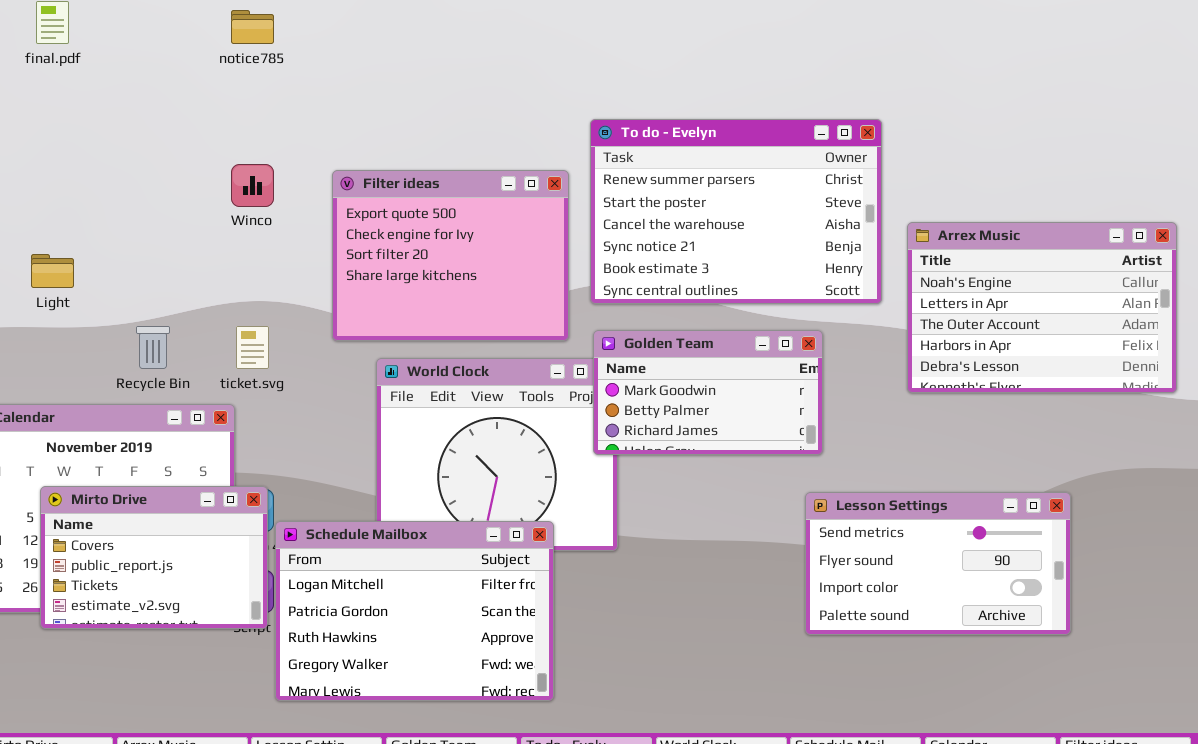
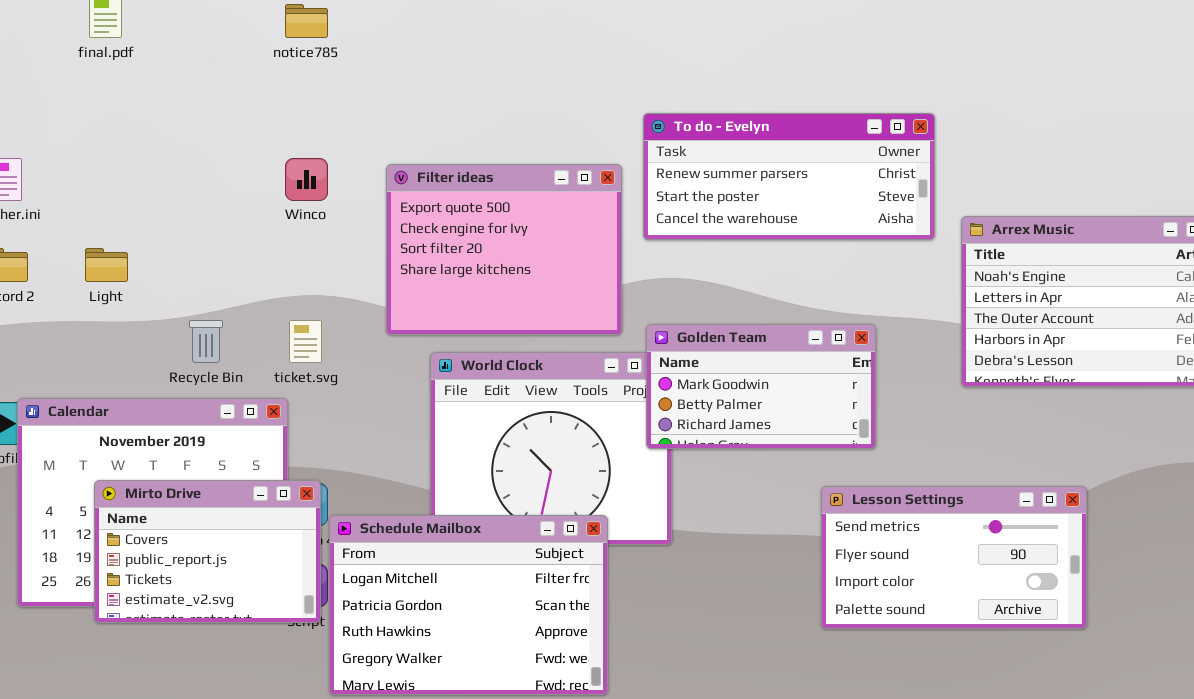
To do - Evelyn: [590,119,882,304] -> [643,113,935,240], resized
Lesson Settings: [805,492,1071,635] -> [821,486,1087,629], moved

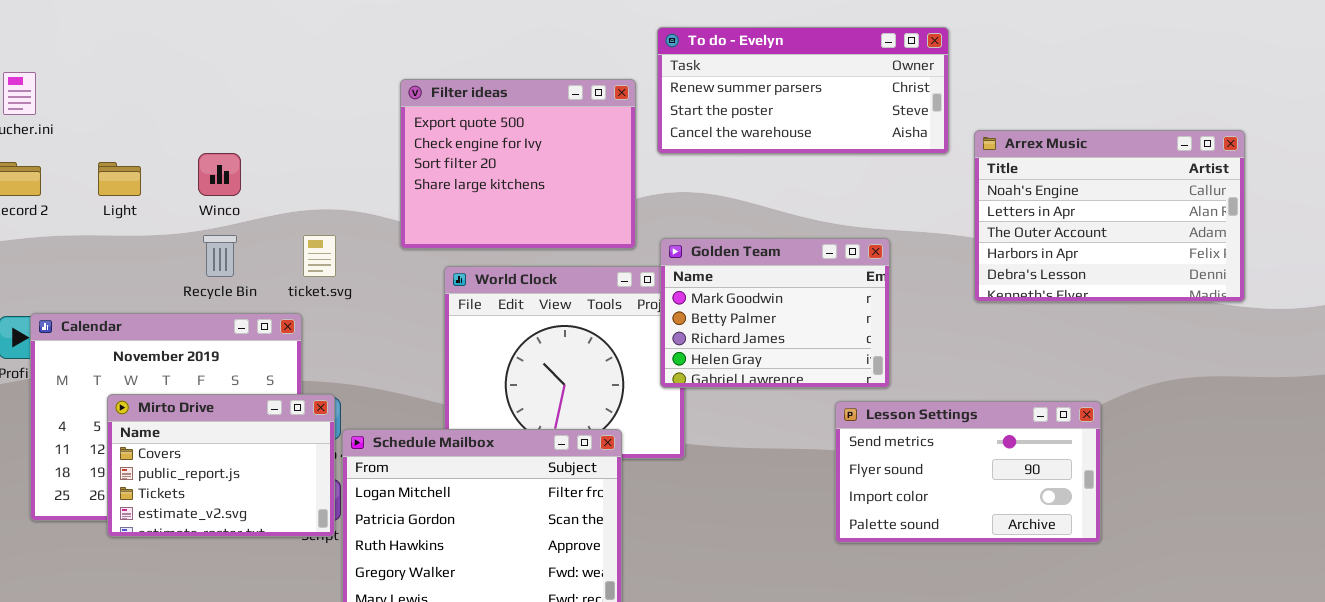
Winco: [285,158,328,201] -> [198,153,241,196], moved
Golden Team: [646,324,876,449] -> [660,238,890,388], resized

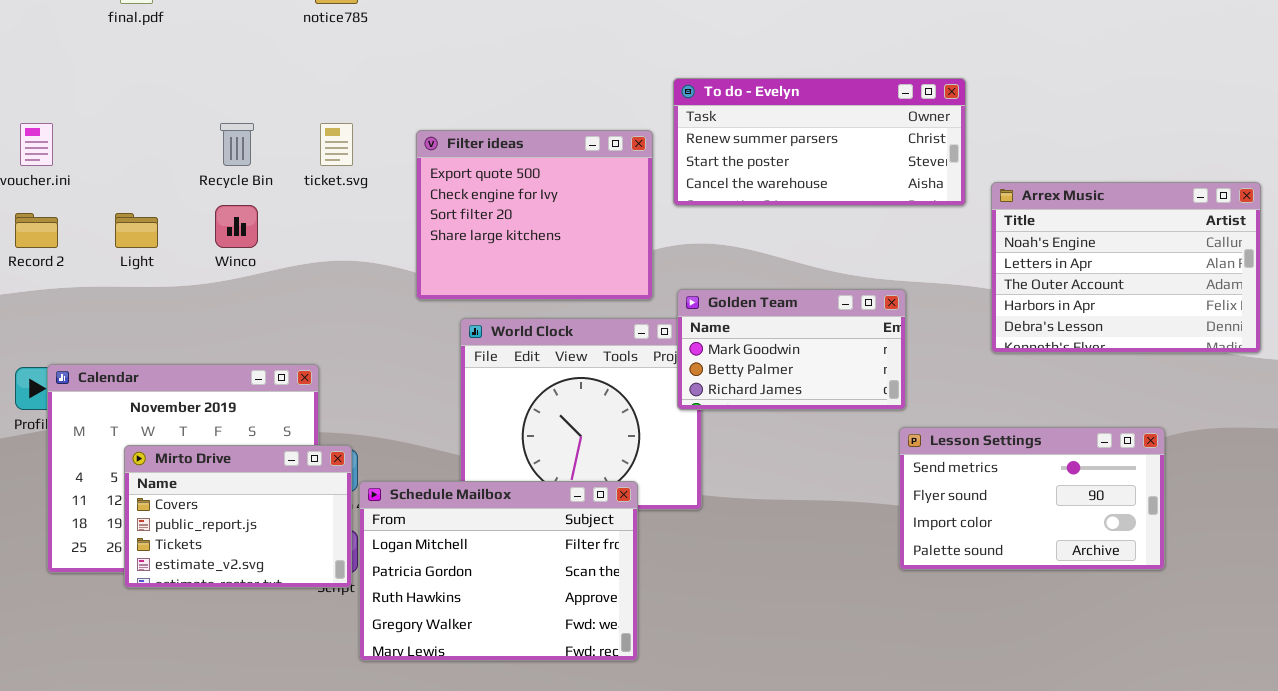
Recycle Bin: [203,235,237,277] -> [220,123,254,166], moved
ticket.svg: [303,235,336,277] -> [320,123,353,166], moved
Golden Team: [660,238,890,388] -> [677,289,906,410], resized
Lesson Settings: [835,401,1101,543] -> [899,427,1165,570], moved

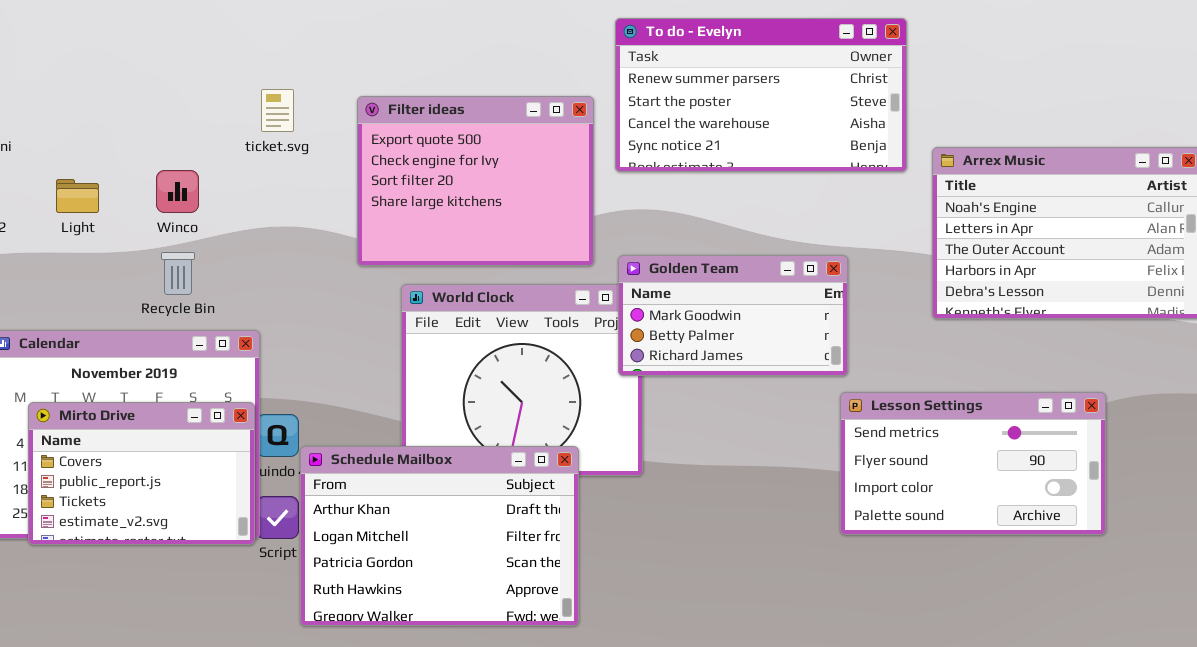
To do - Evelyn: [673,78,966,206] -> [615,18,907,172], resized
Recycle Bin: [220,123,254,166] -> [161,252,195,295], moved
Mirto Drive: [124,445,352,588] -> [28,402,255,545], moved
Schedule Mailbox: [359,481,638,661] -> [300,446,579,626], scrolled up 1 row

